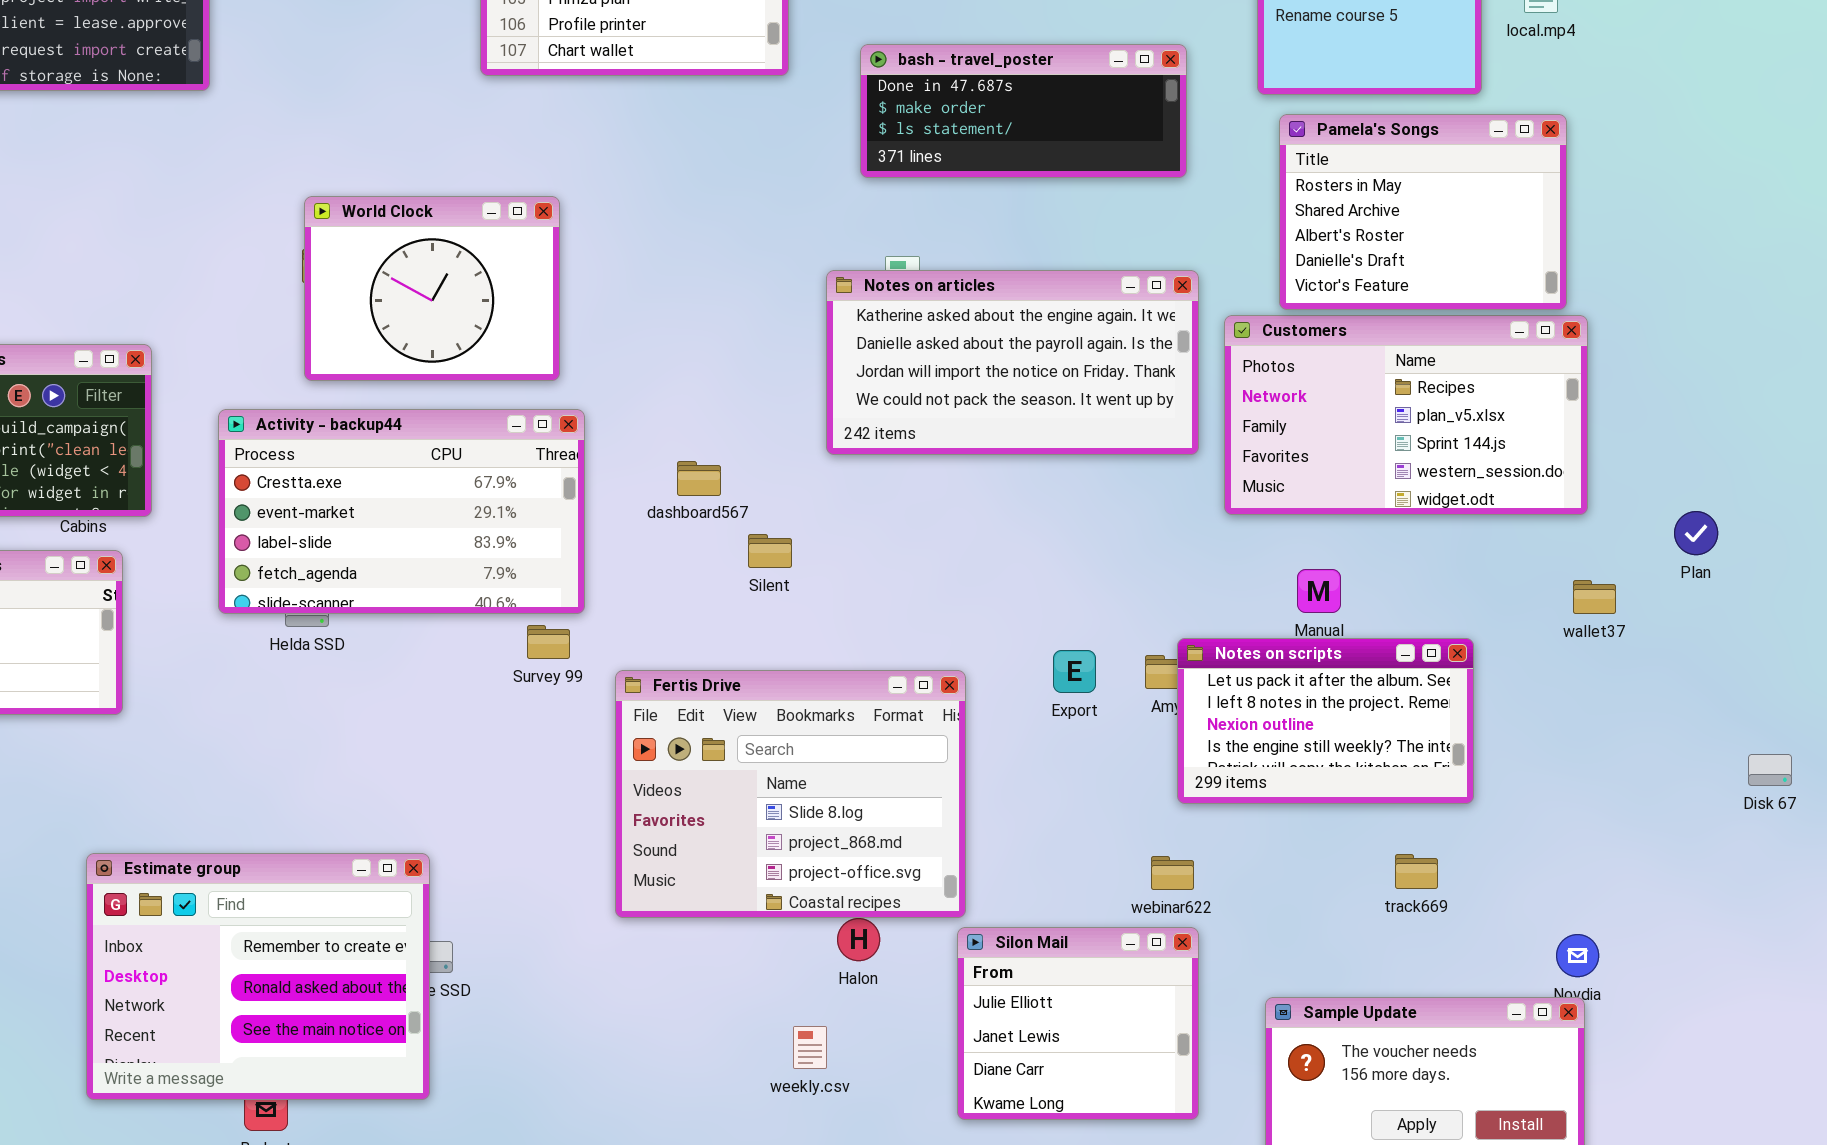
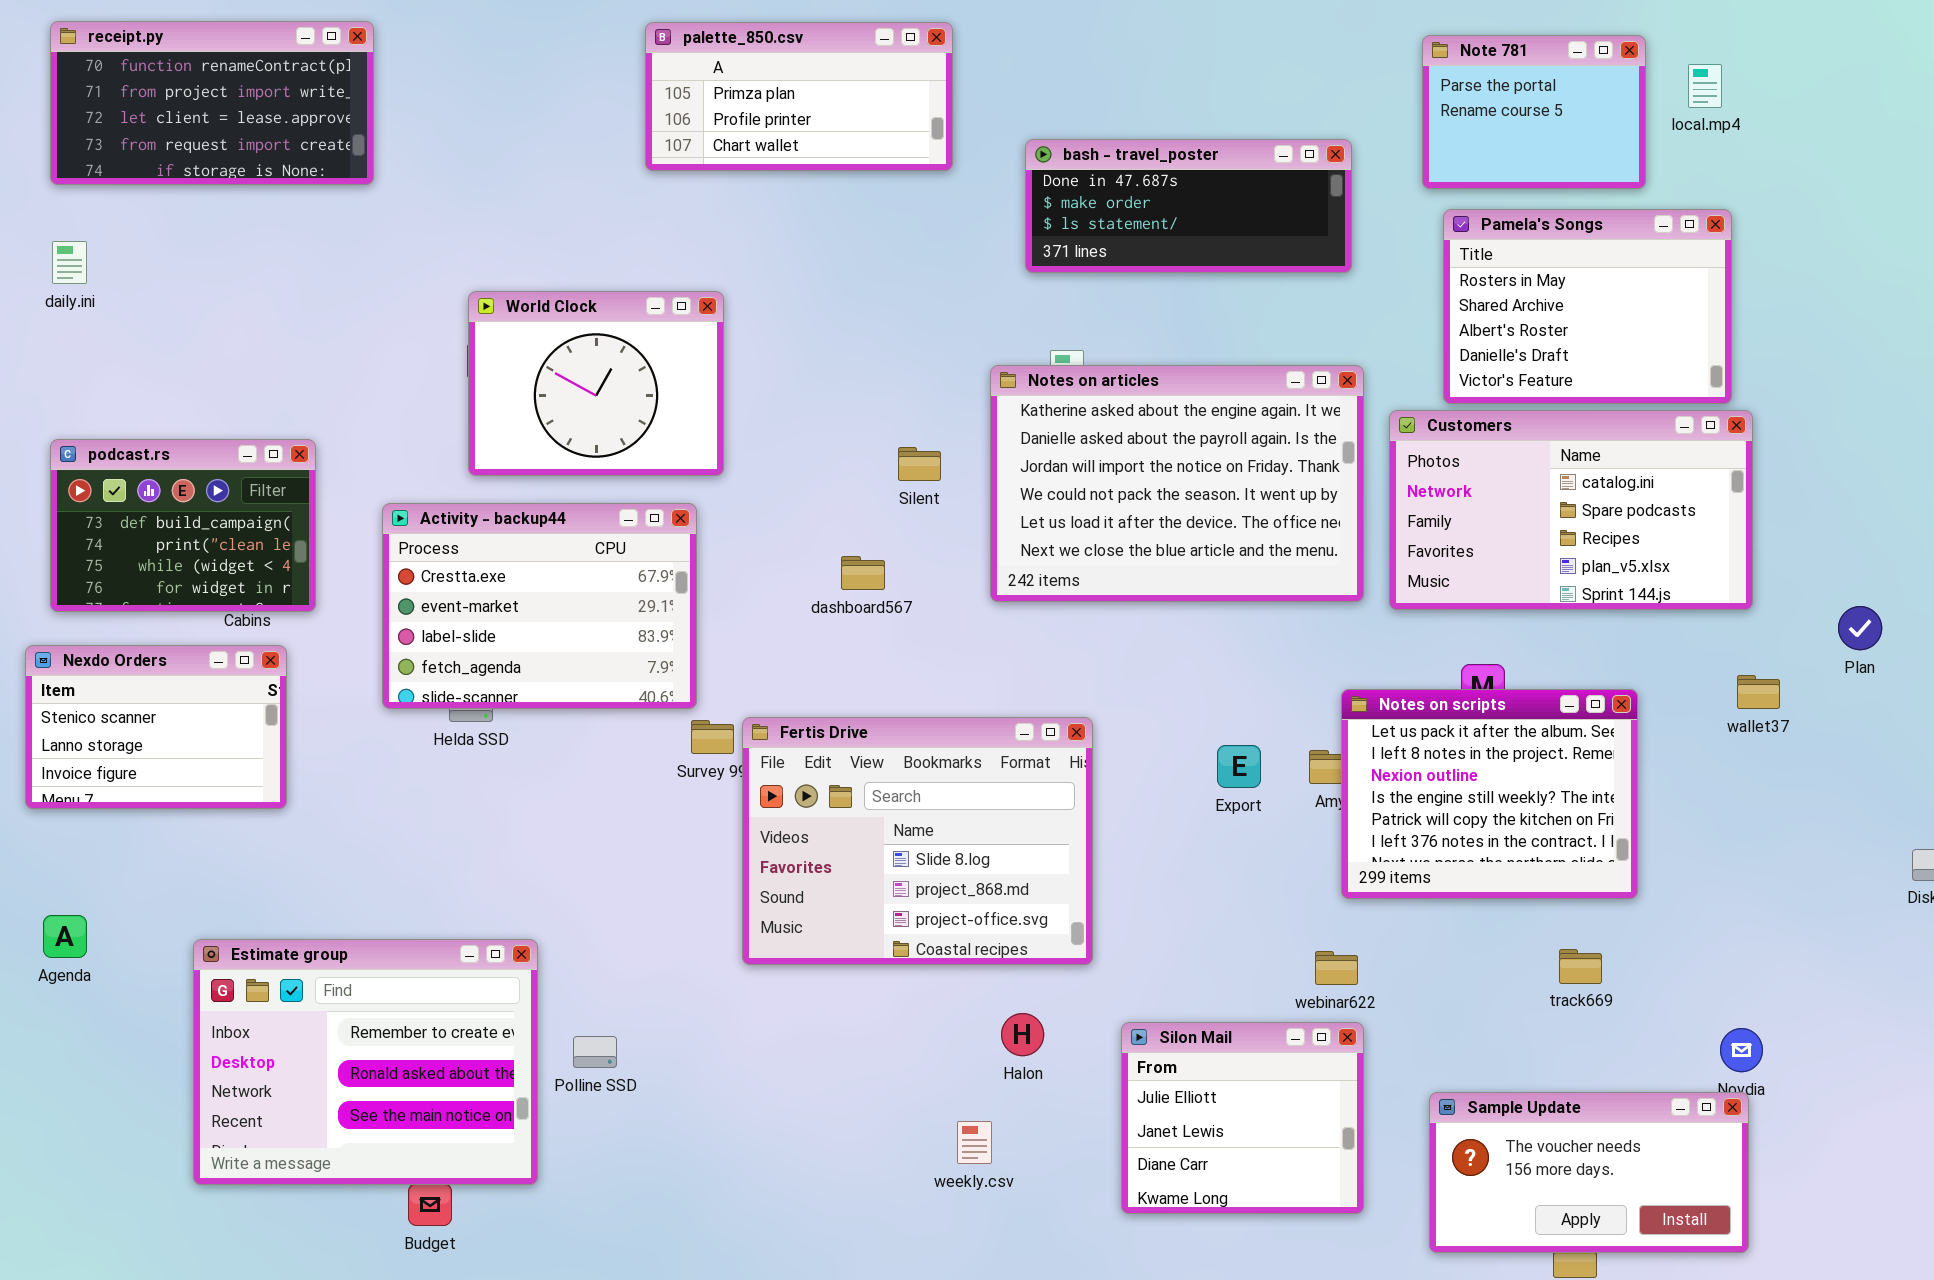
Notes on articles: [826,270,1199,455] -> [990,365,1364,602], resized
Customers: [1224,315,1588,515] -> [1389,410,1753,610], scrolled up 2 rows
Activity - backup44: [218,409,585,614] -> [382,503,697,709], resized
Silent: [748,534,792,568] -> [898,447,941,481], moved
Notes on scripts: [1177,638,1474,804] -> [1341,689,1638,899], resized
Fertis Drive: [615,670,966,918] -> [742,717,1093,965], moved
Estimate group: [86,853,430,1100] -> [193,939,538,1185], moved

